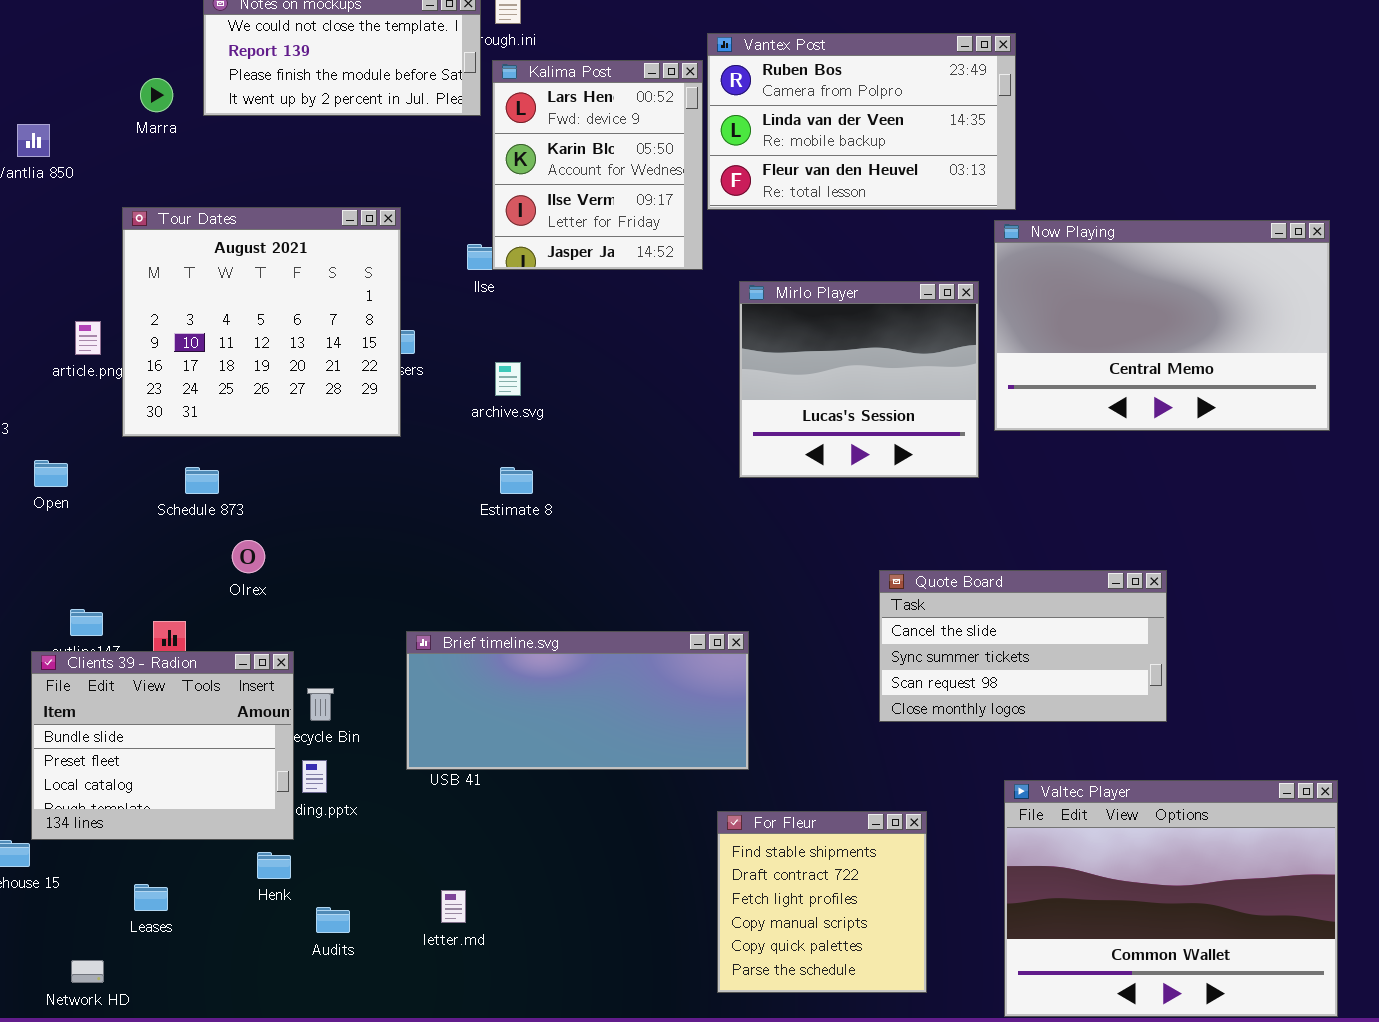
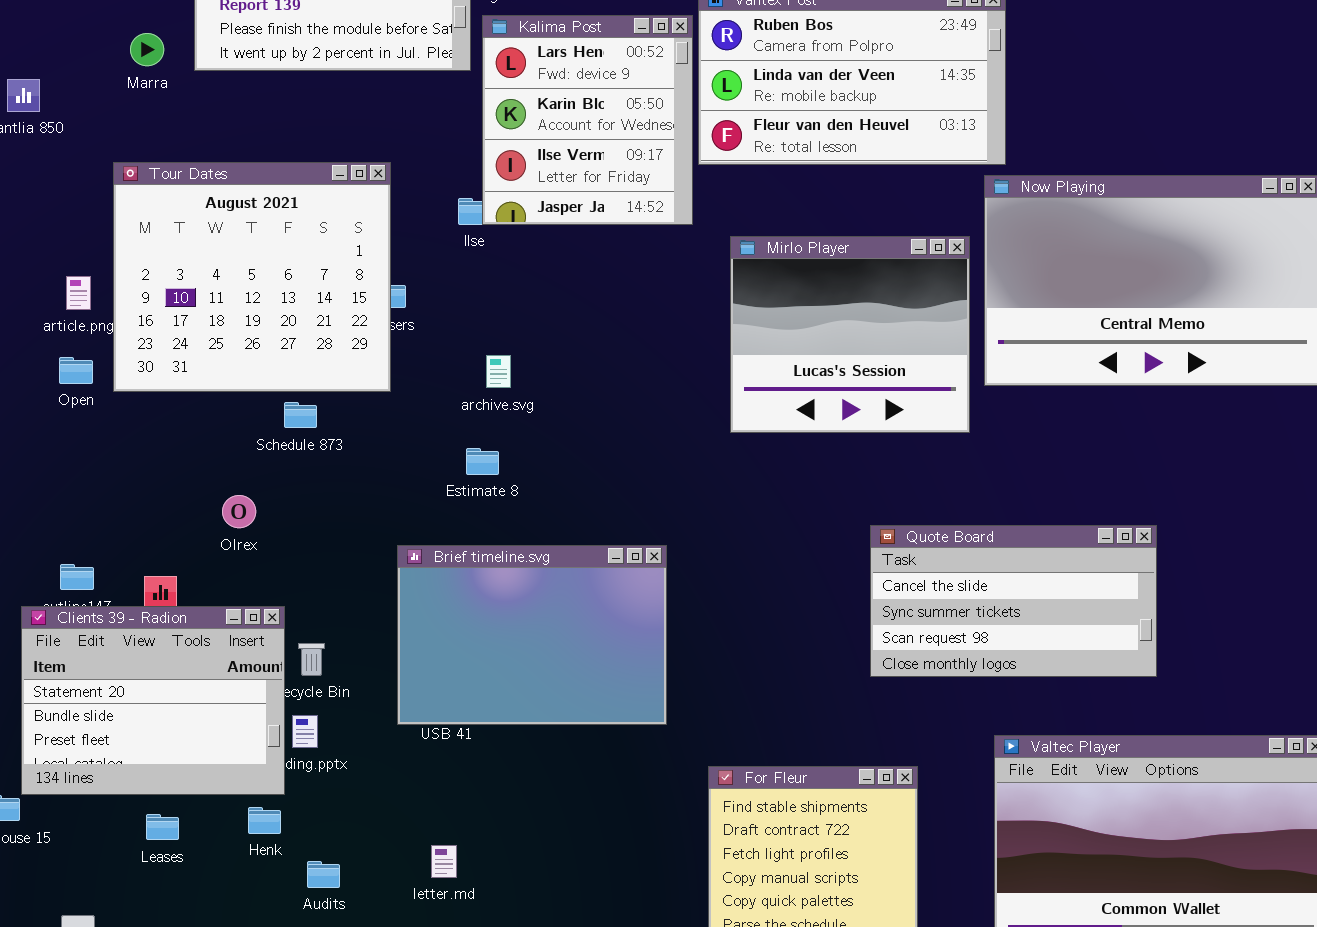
archive.svg: [495,362,521,396] -> [486,355,511,388], moved
Open: [34,460,68,487] -> [59,357,93,384], moved
Schedule 873: [185,467,219,494] -> [284,402,317,428], moved
Estimate 8: [500,467,533,494] -> [466,448,499,475], moved
Brief timeline.svg: [406,631,749,770] -> [397,545,667,725], resized
Clients 39 - Radion: [31,651,294,840] -> [21,606,285,795], scrolled up 1 row
Leases: [134,884,168,911] -> [146,814,179,840], moved

